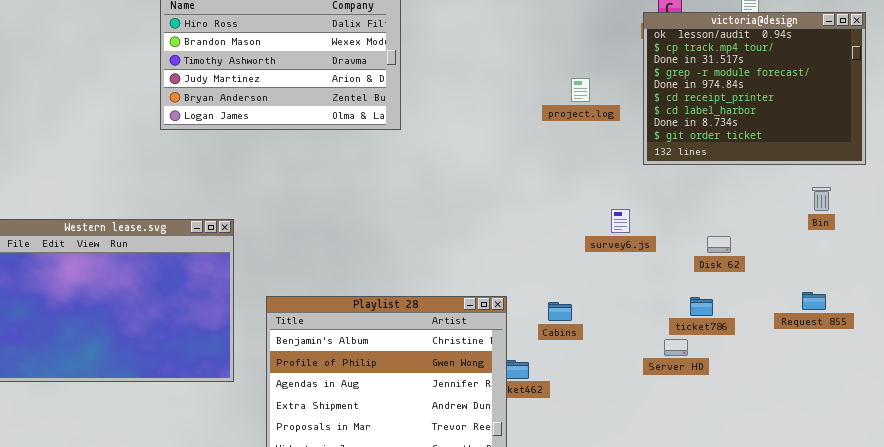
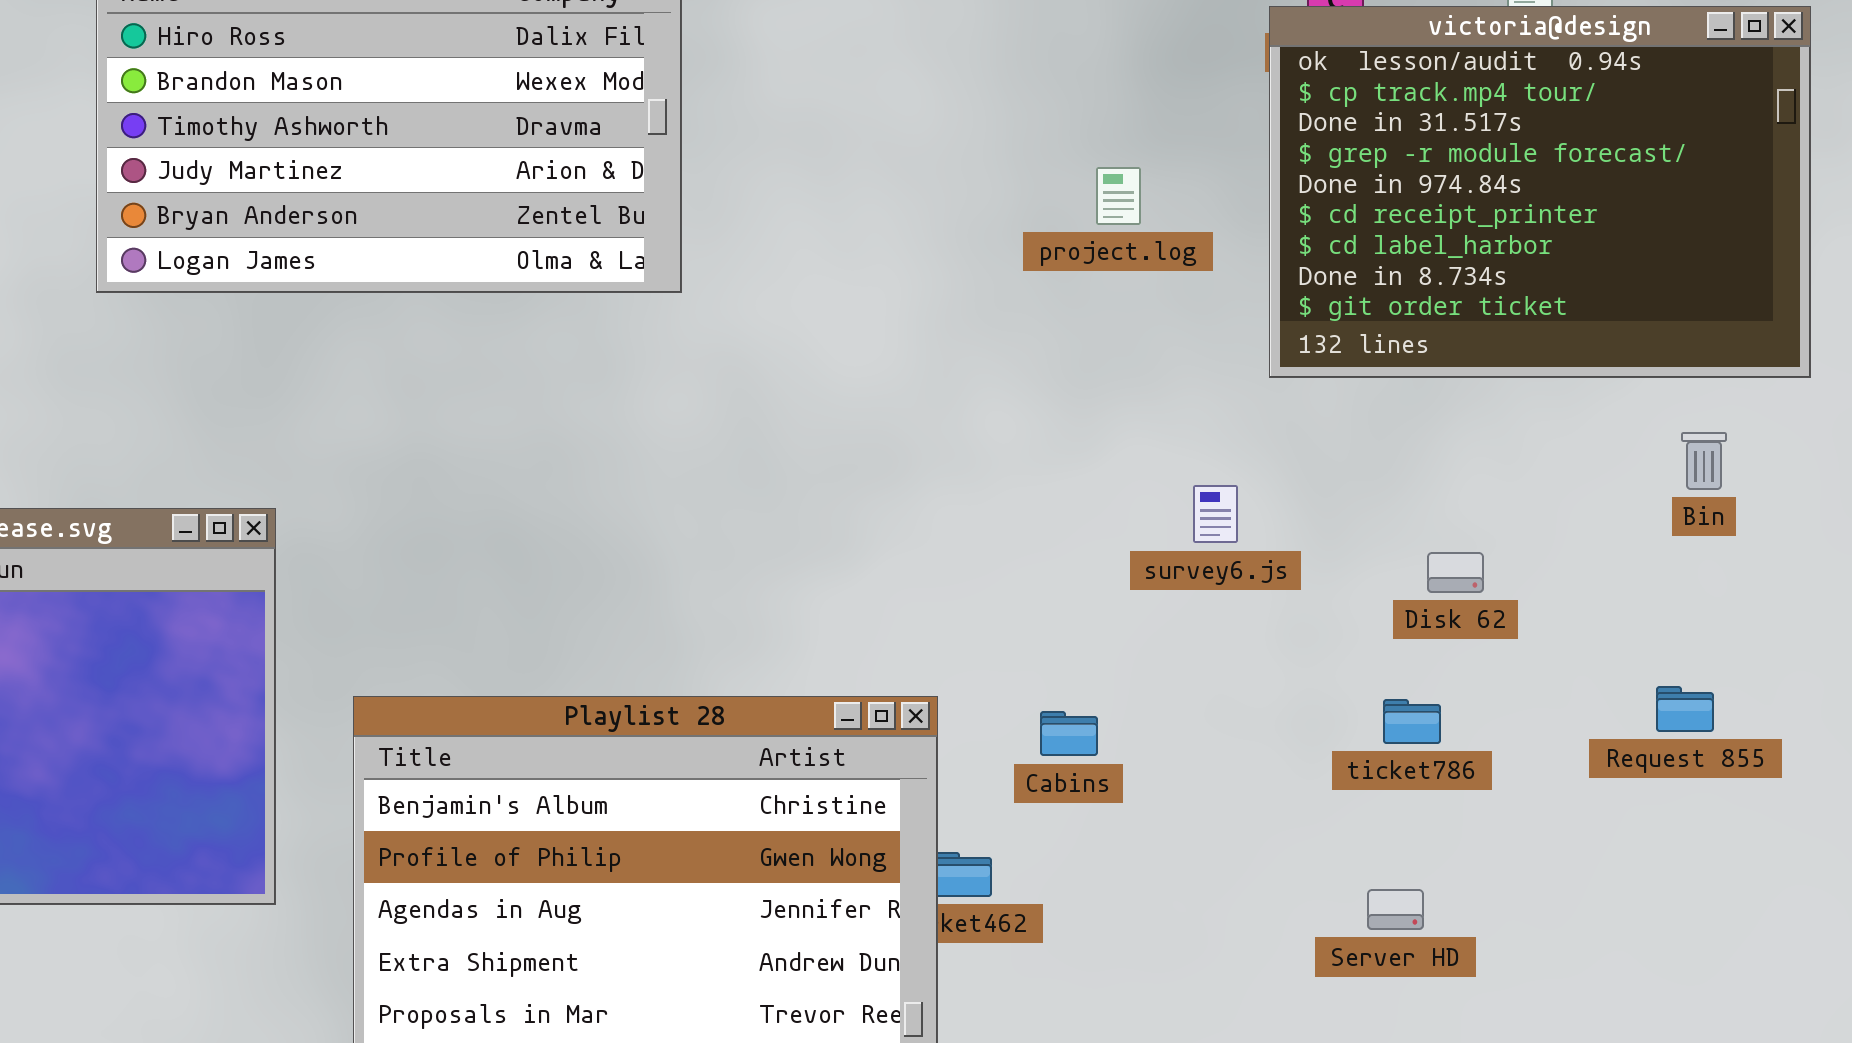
Server HD: [664,339,688,356] -> [1367,889,1424,930], moved

